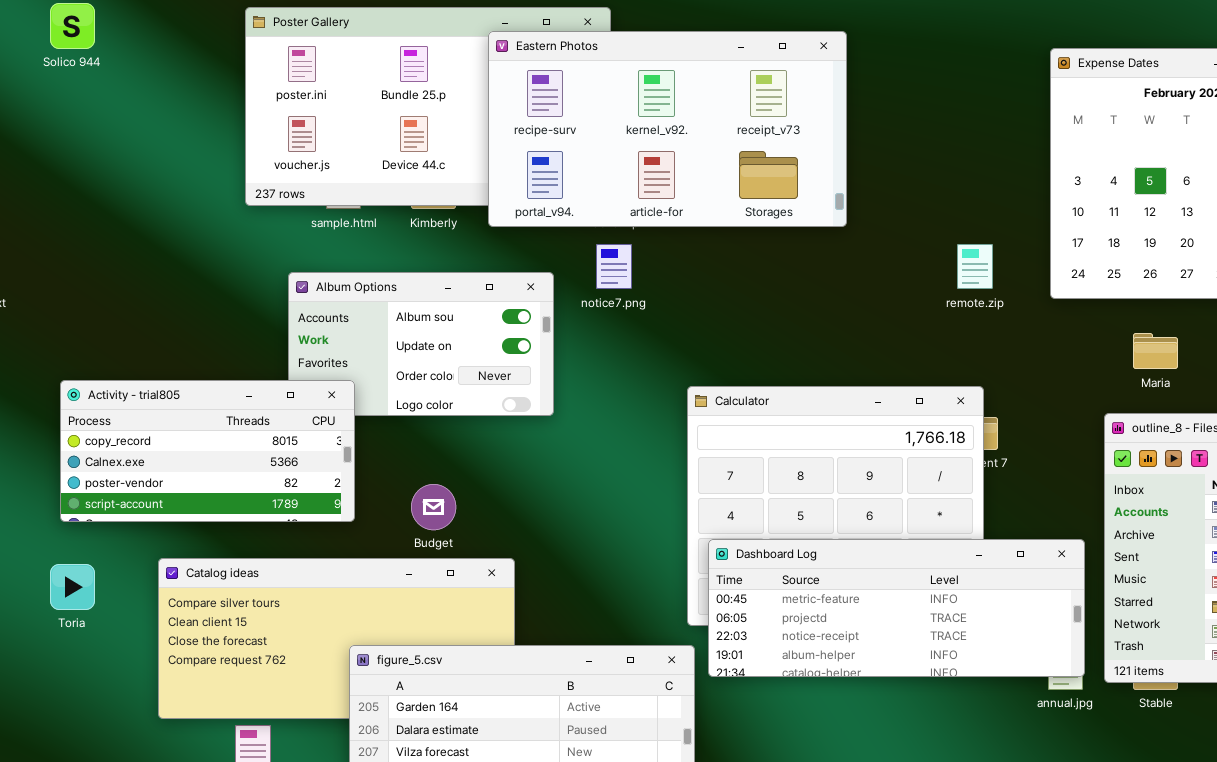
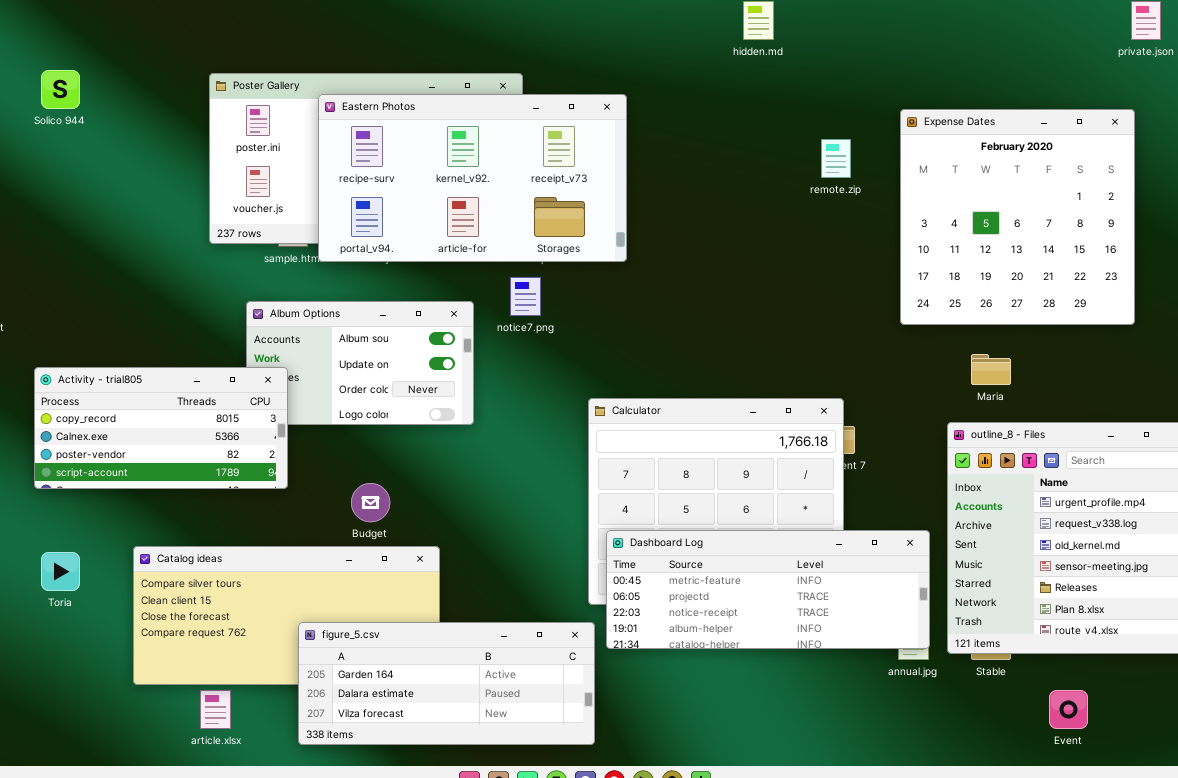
Eastern Photos: [488,31,847,227] -> [318,94,627,262], moved
remote.zip: [957,244,993,289] -> [821,139,851,178], moved
Activity - trial805: [60,380,355,522] -> [34,367,288,489], moved

